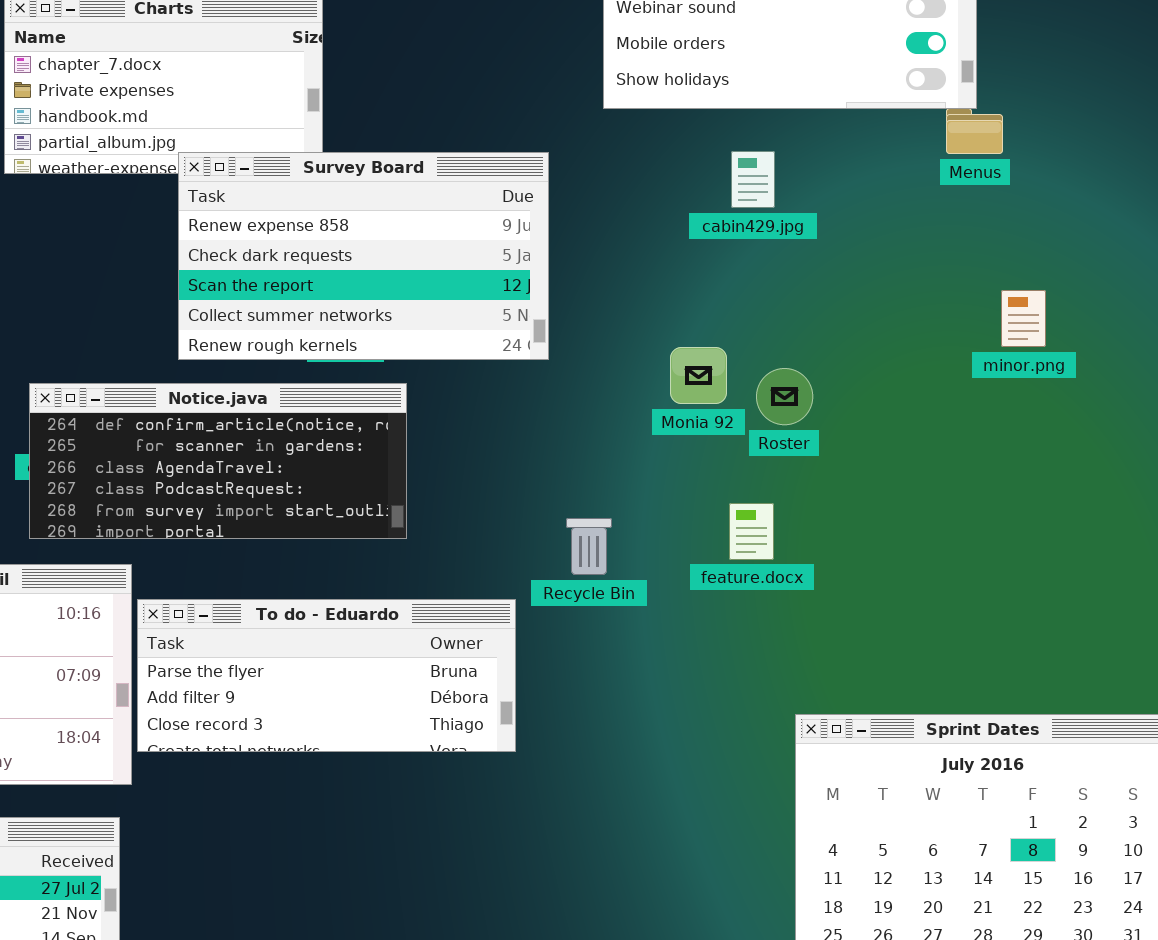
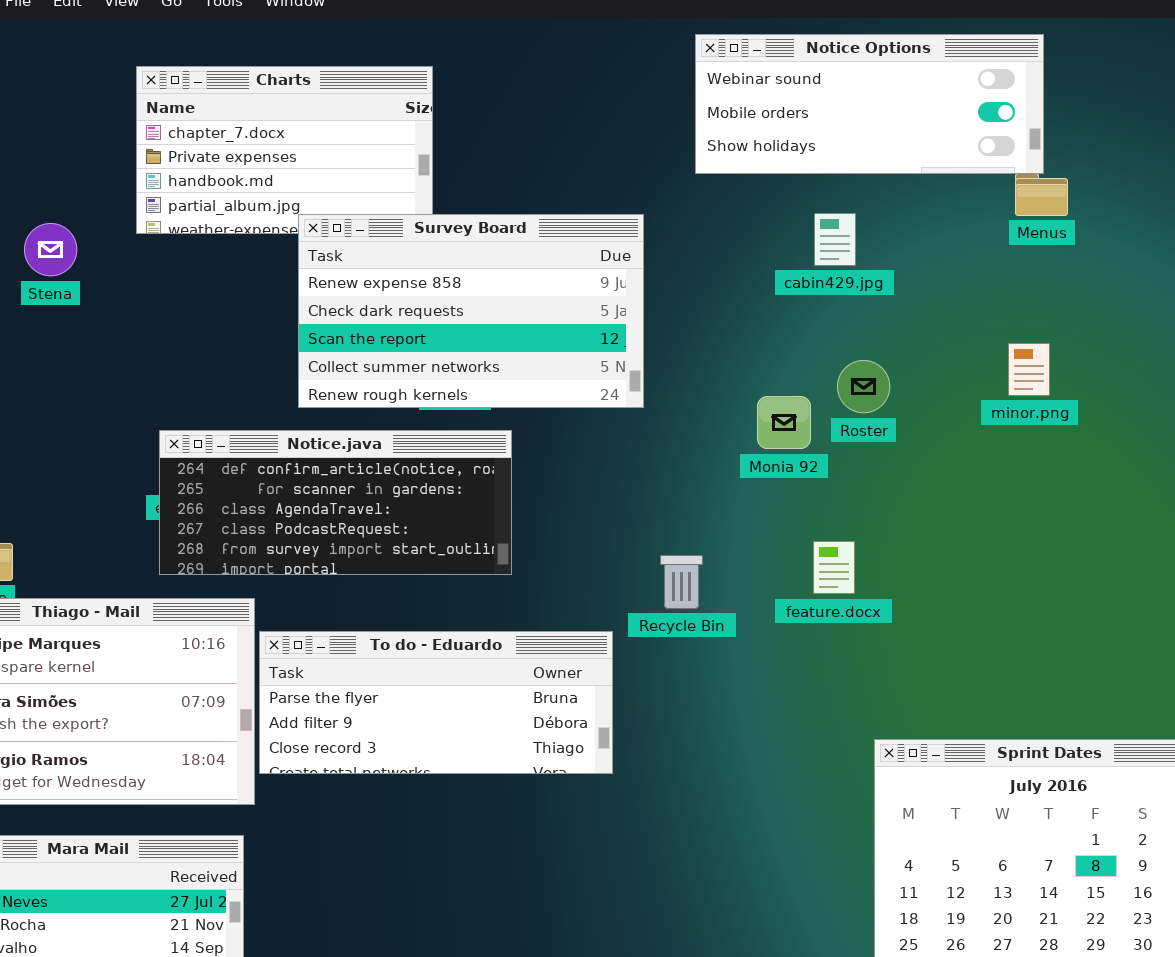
minor.png: [1001,290,1046,347] -> [1008,343,1050,396], moved
Roster: [756,368,813,425] -> [837,360,890,413], moved

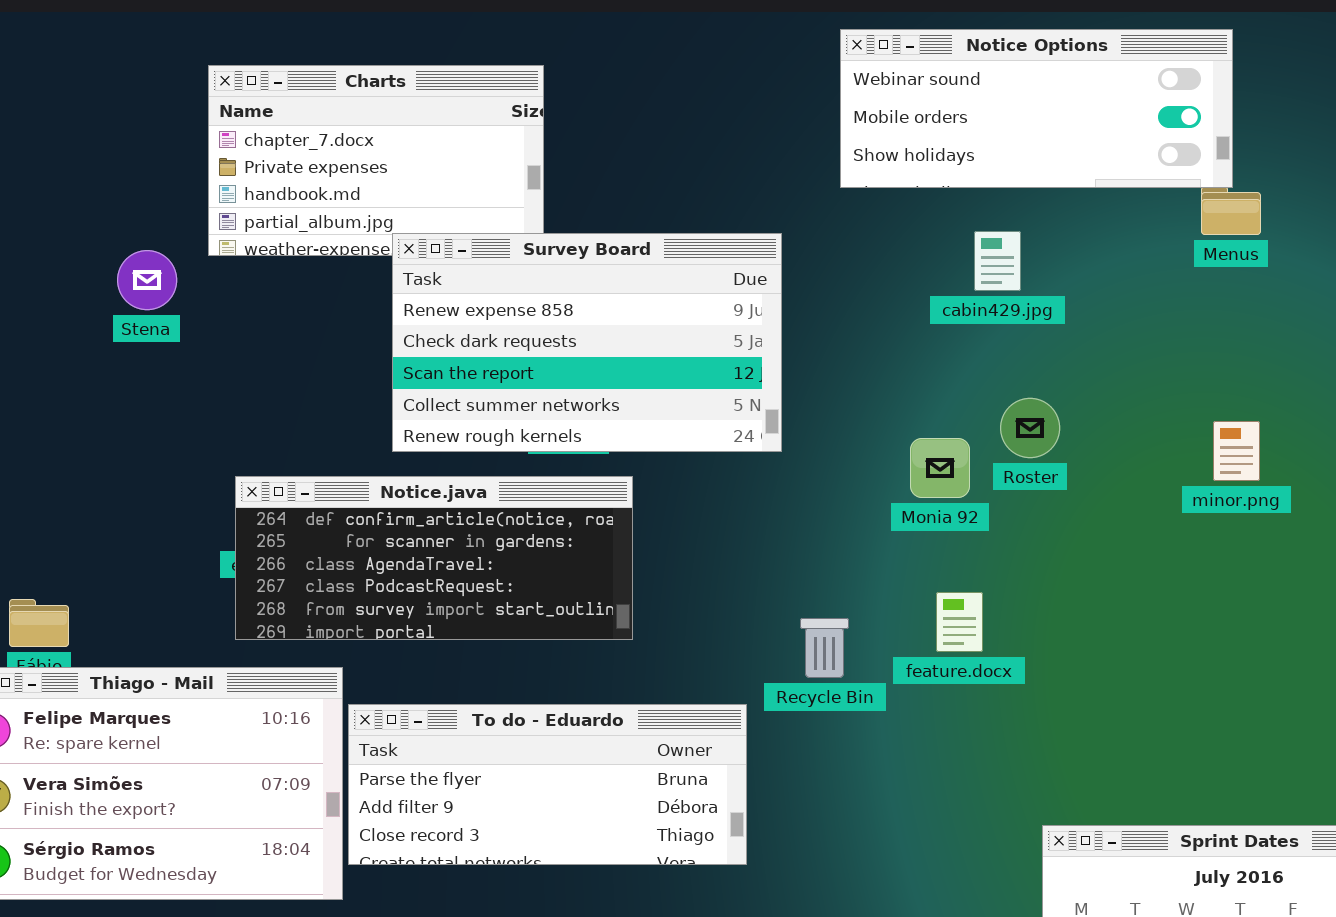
Stena: [24,223,77,276] -> [117,250,177,310], moved
minor.png: [1008,343,1050,396] -> [1213,421,1260,481], moved
feature.docx: [813,541,855,594] -> [936,592,983,652], moved

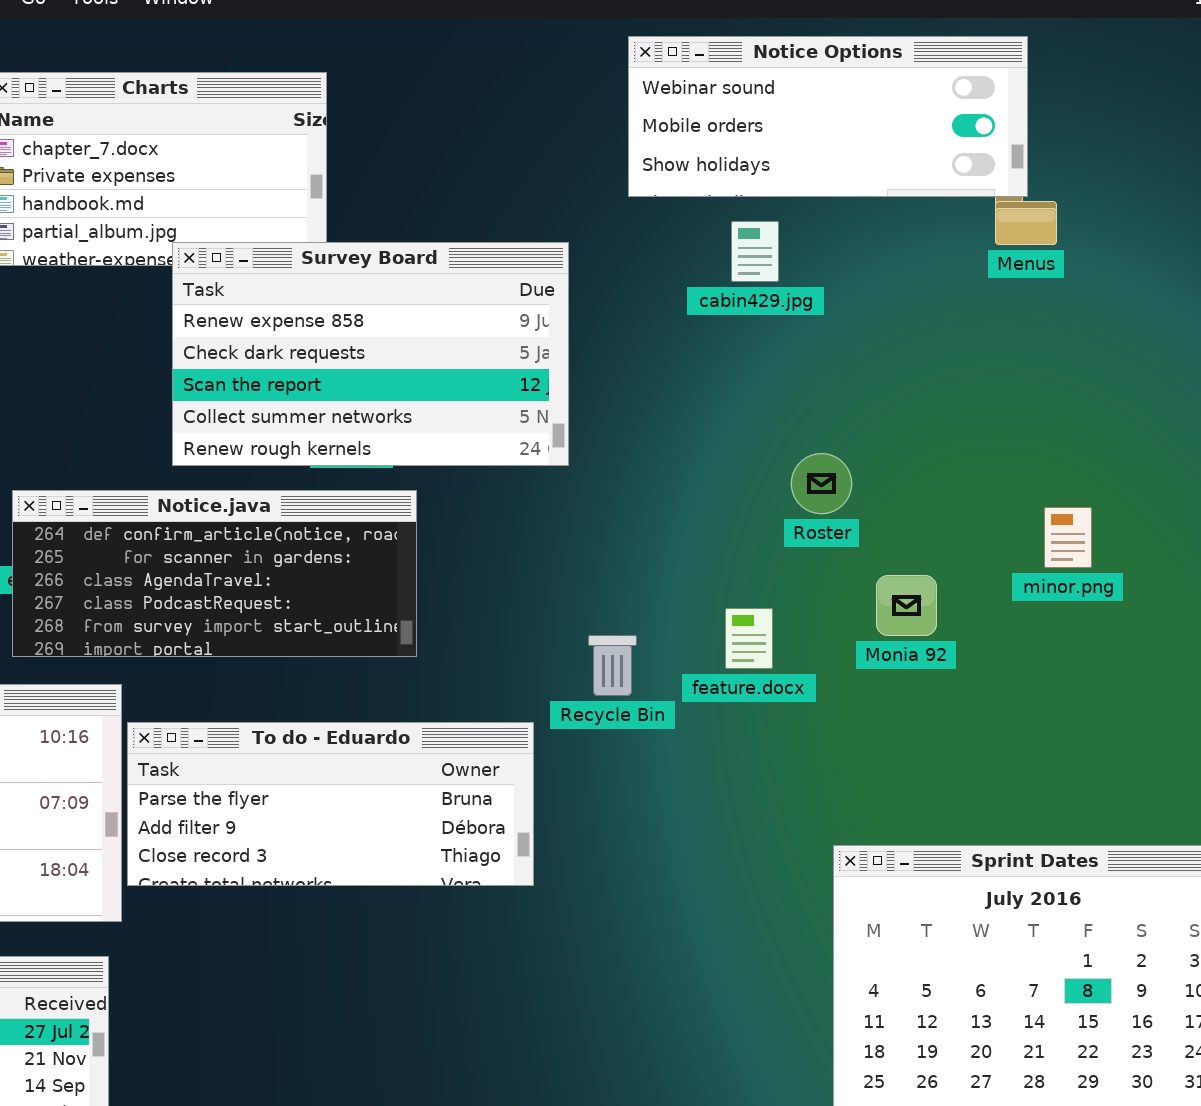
cabin429.jpg: [974,231,1021,291] -> [731,221,779,282], moved
Roster: [1000,398,1060,458] -> [791,453,852,514], moved
minor.png: [1213,421,1260,481] -> [1044,507,1092,568], moved
Monia 92: [910,438,970,498] -> [876,575,937,636], moved

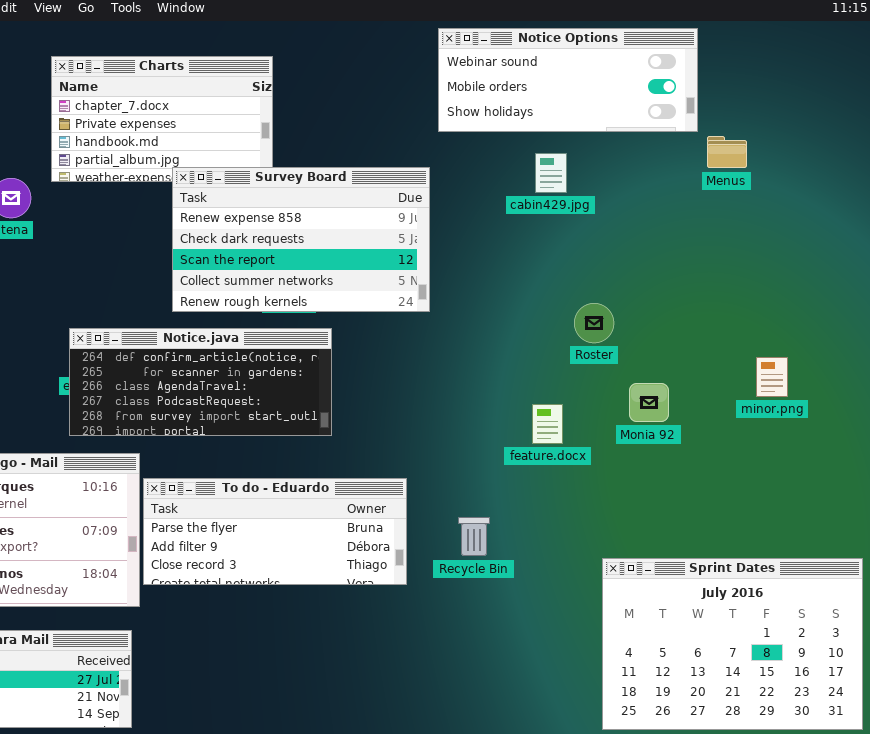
Notice Options: [628,36,1028,197] -> [438,28,698,132], moved
minor.png: [1044,507,1092,568] -> [756,357,788,397], moved
Recycle Bin: [588,635,637,696] -> [458,517,490,556], moved

